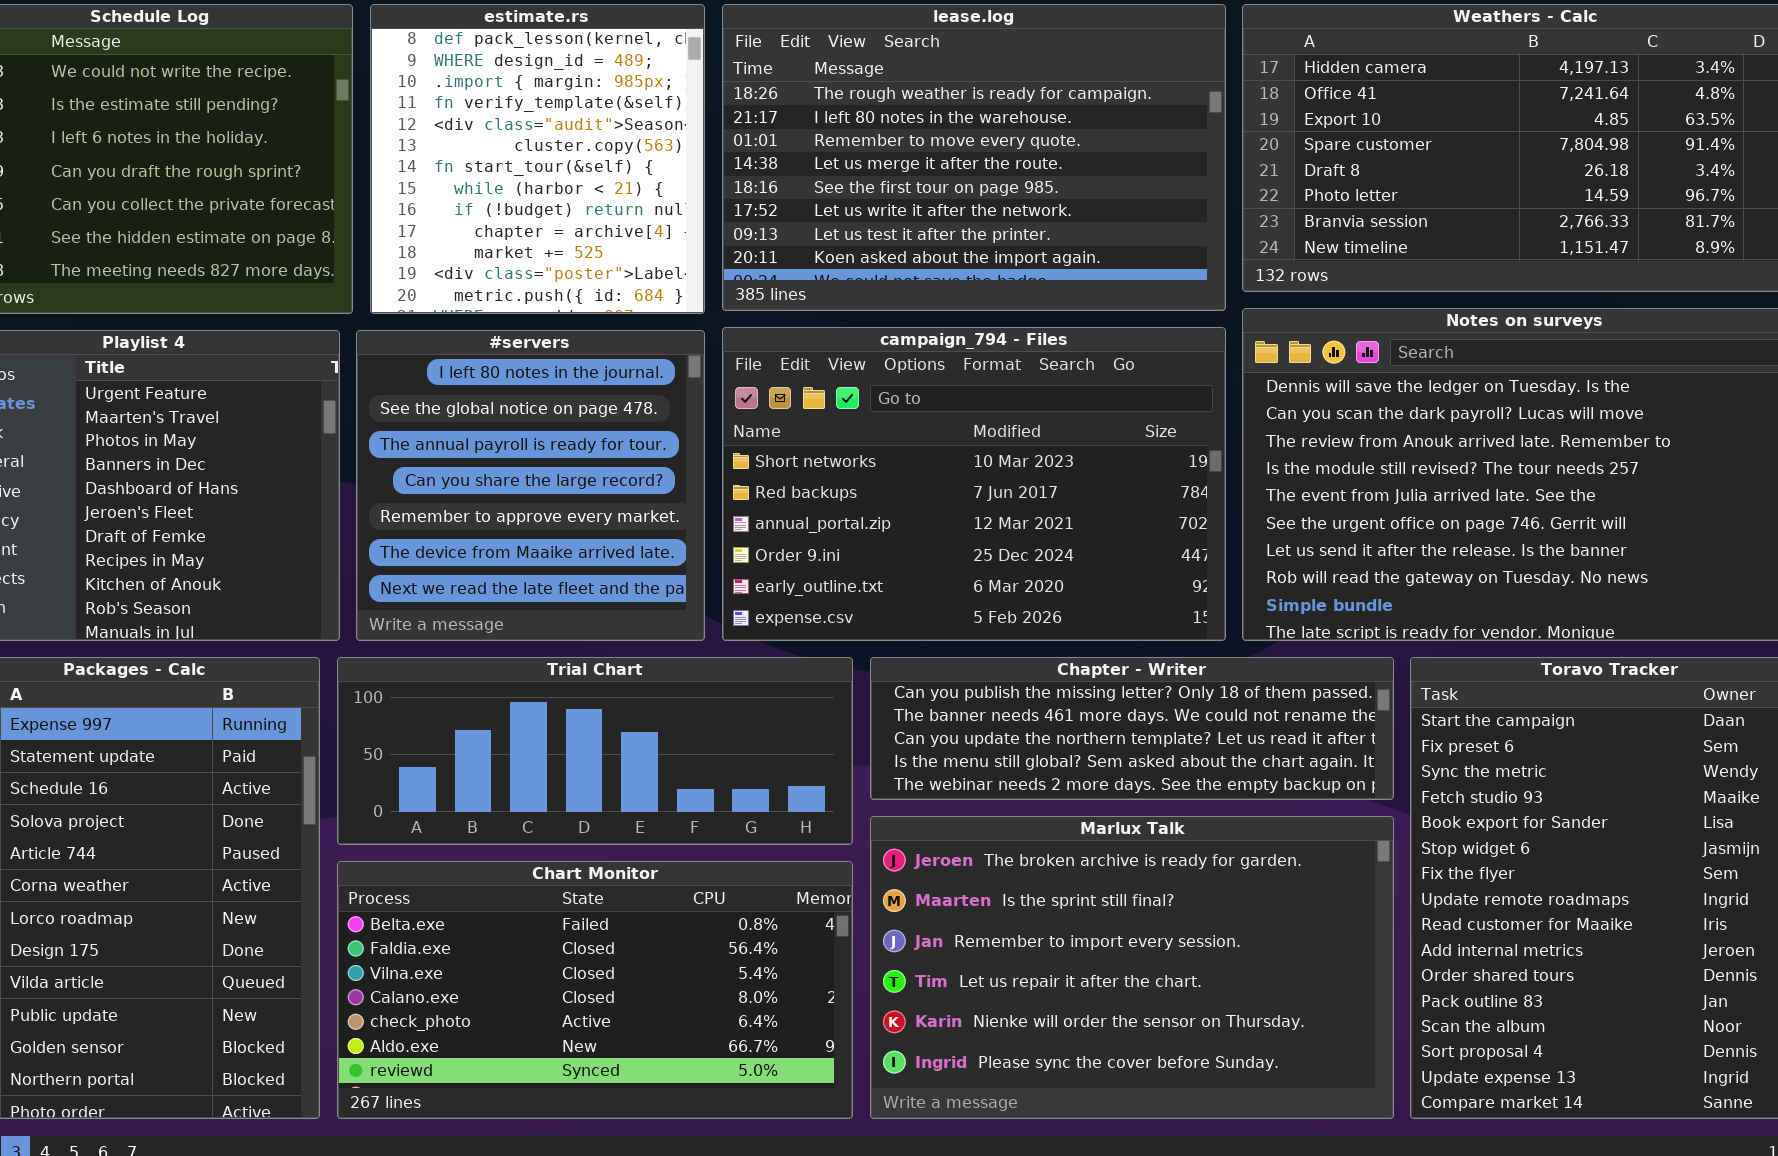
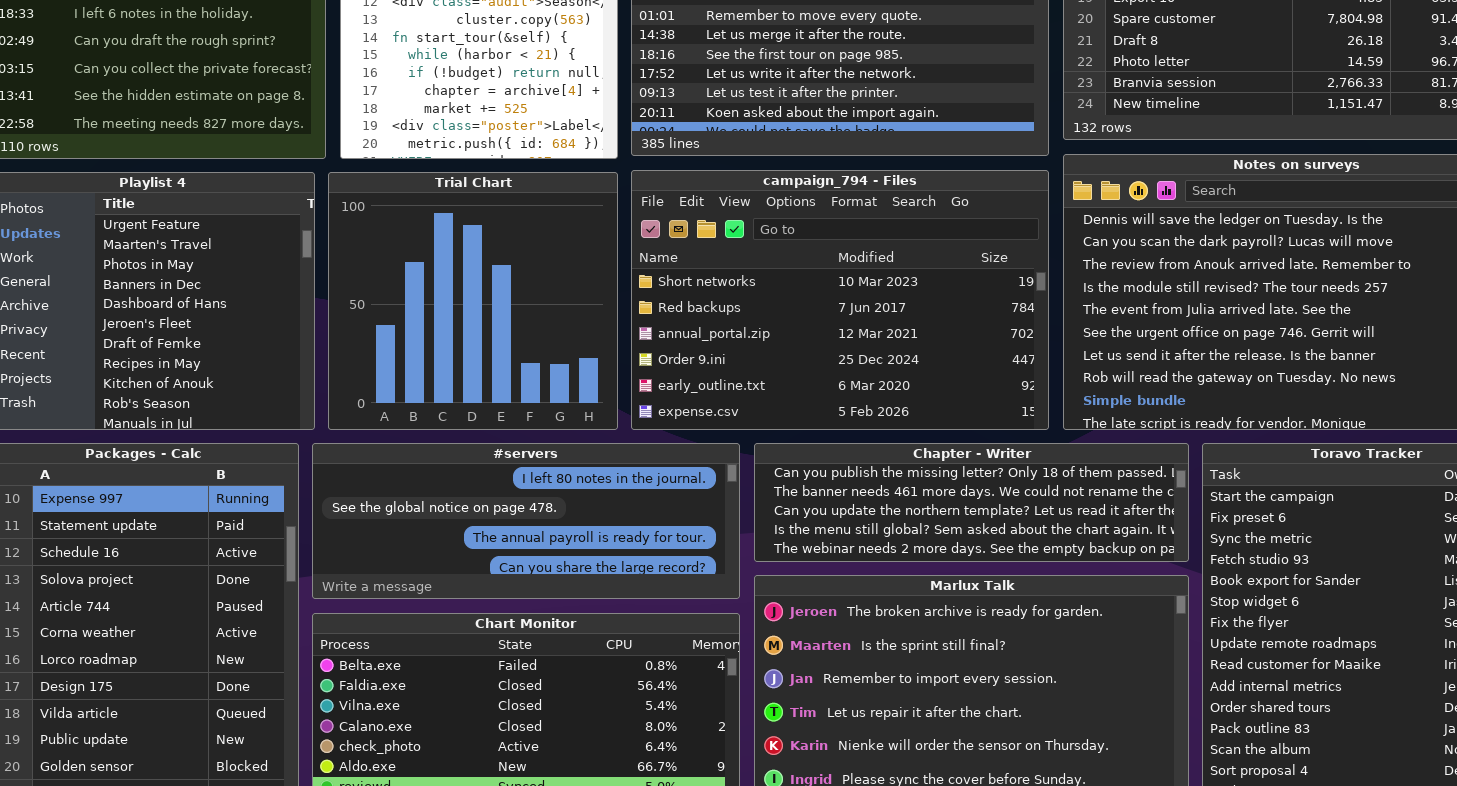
#servers: [356,330,705,641] -> [312,443,740,599], moved, resized
Trial Chart: [337,657,853,845] -> [328,172,618,430], moved, resized

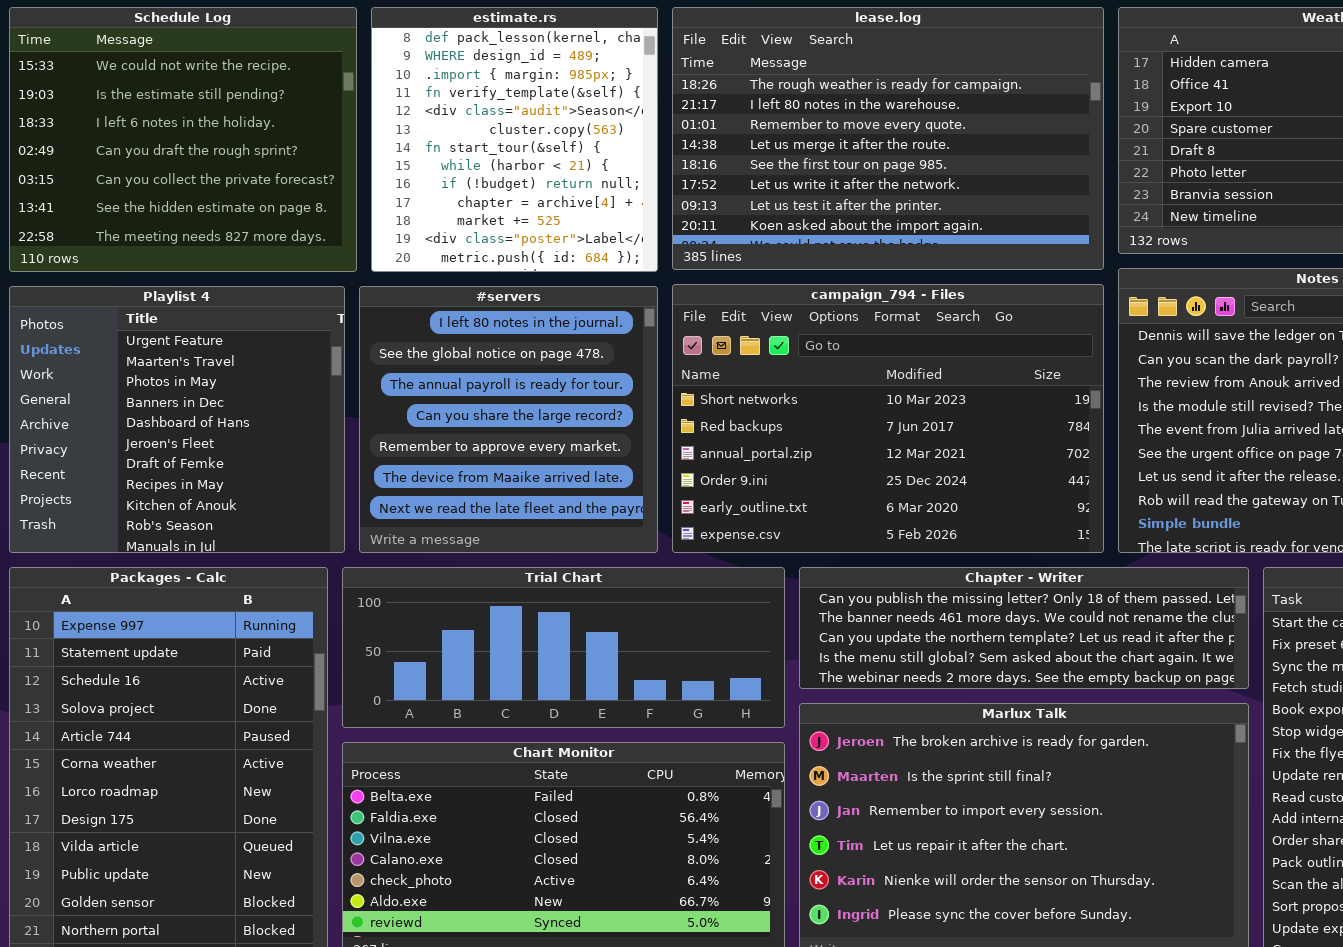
Trial Chart: [328,172,618,430] -> [342,567,785,728], moved, resized
#servers: [312,443,740,599] -> [359,286,658,553], moved, resized

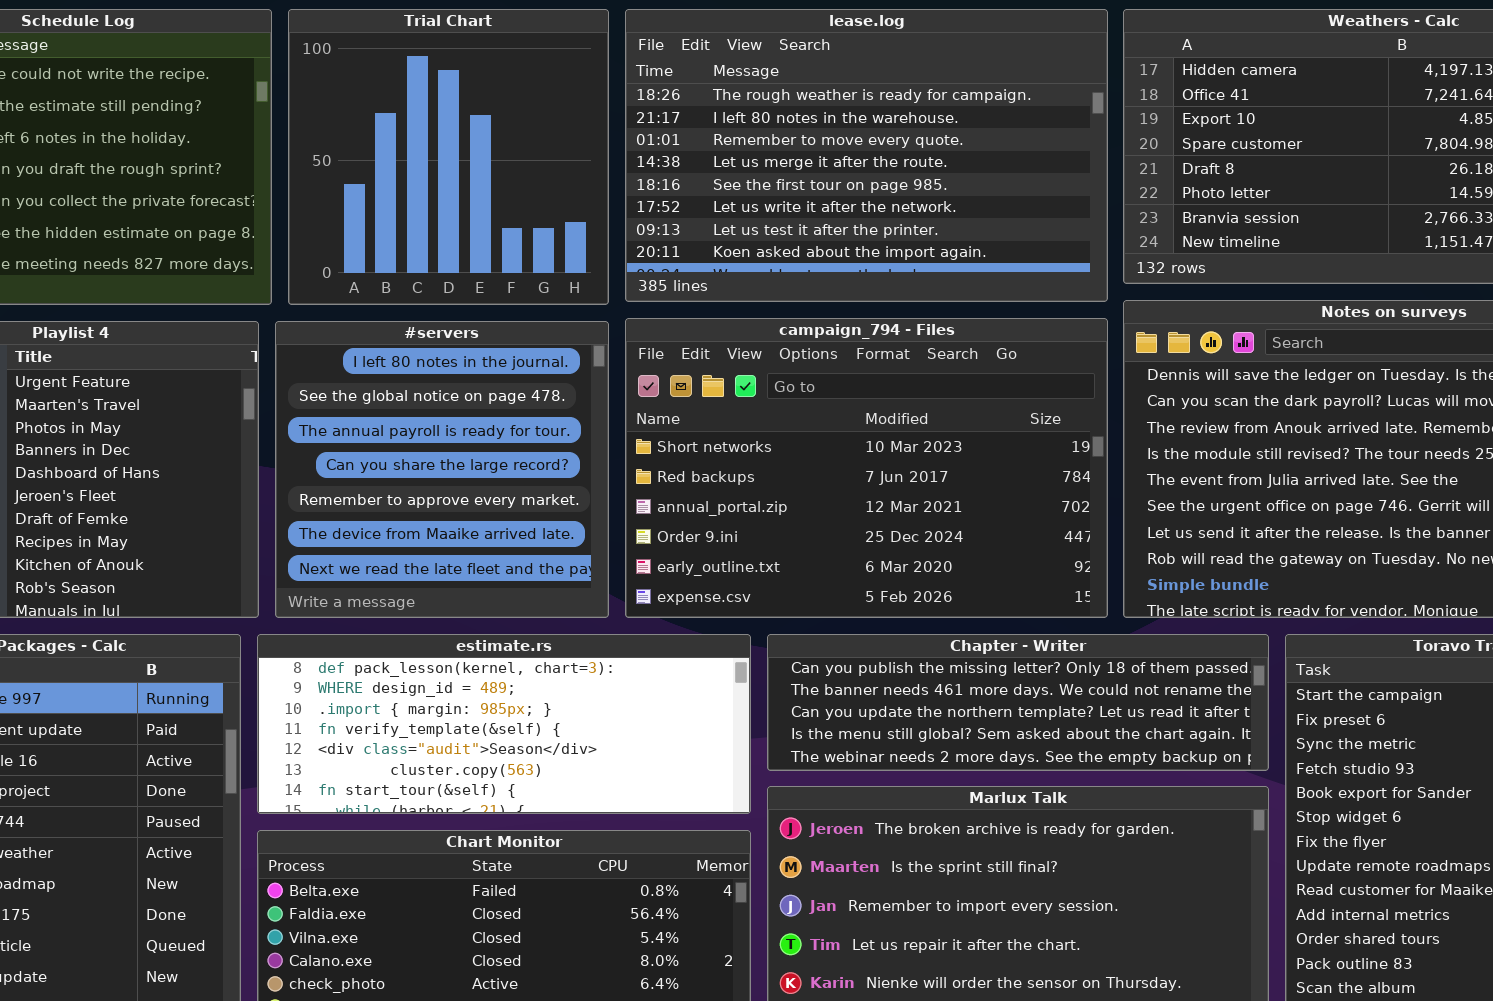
estimate.rs: [371,7,658,272] -> [257,634,751,814], moved, resized
Trial Chart: [342,567,785,728] -> [288,9,609,305], moved, resized

